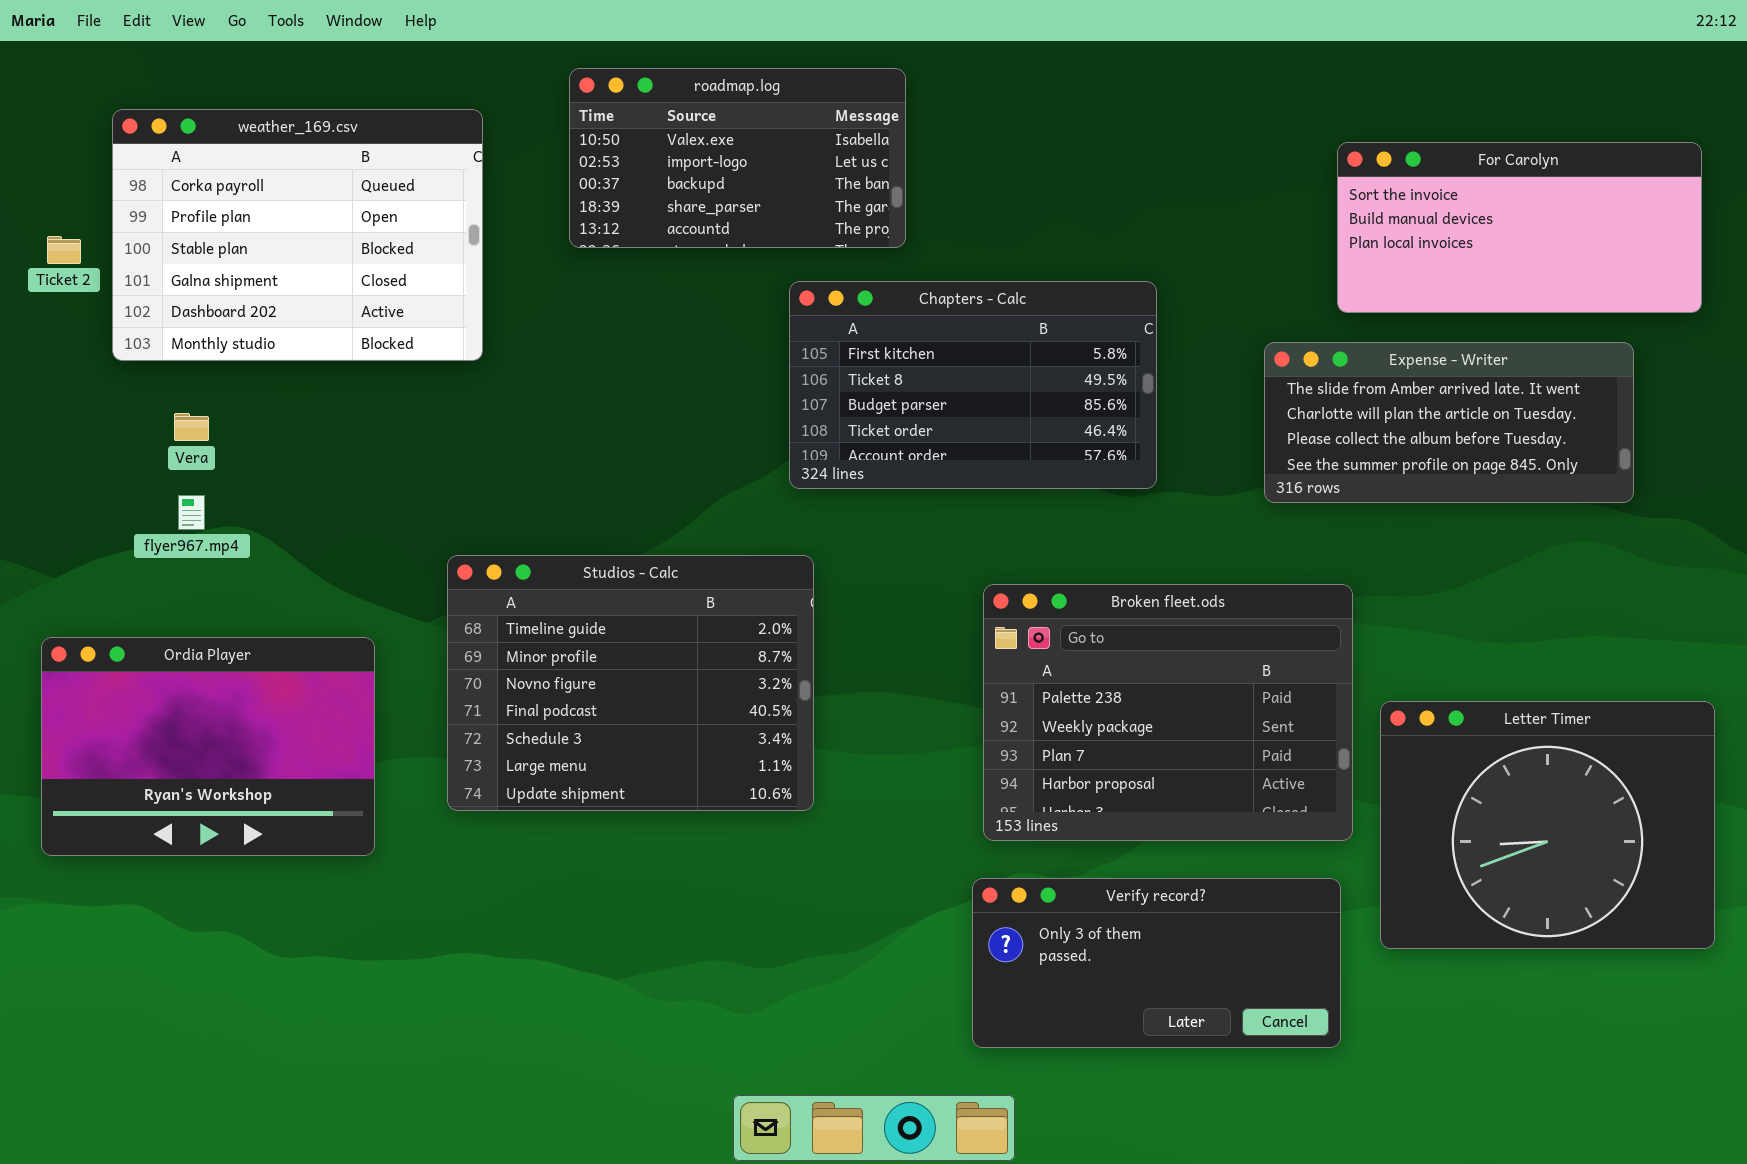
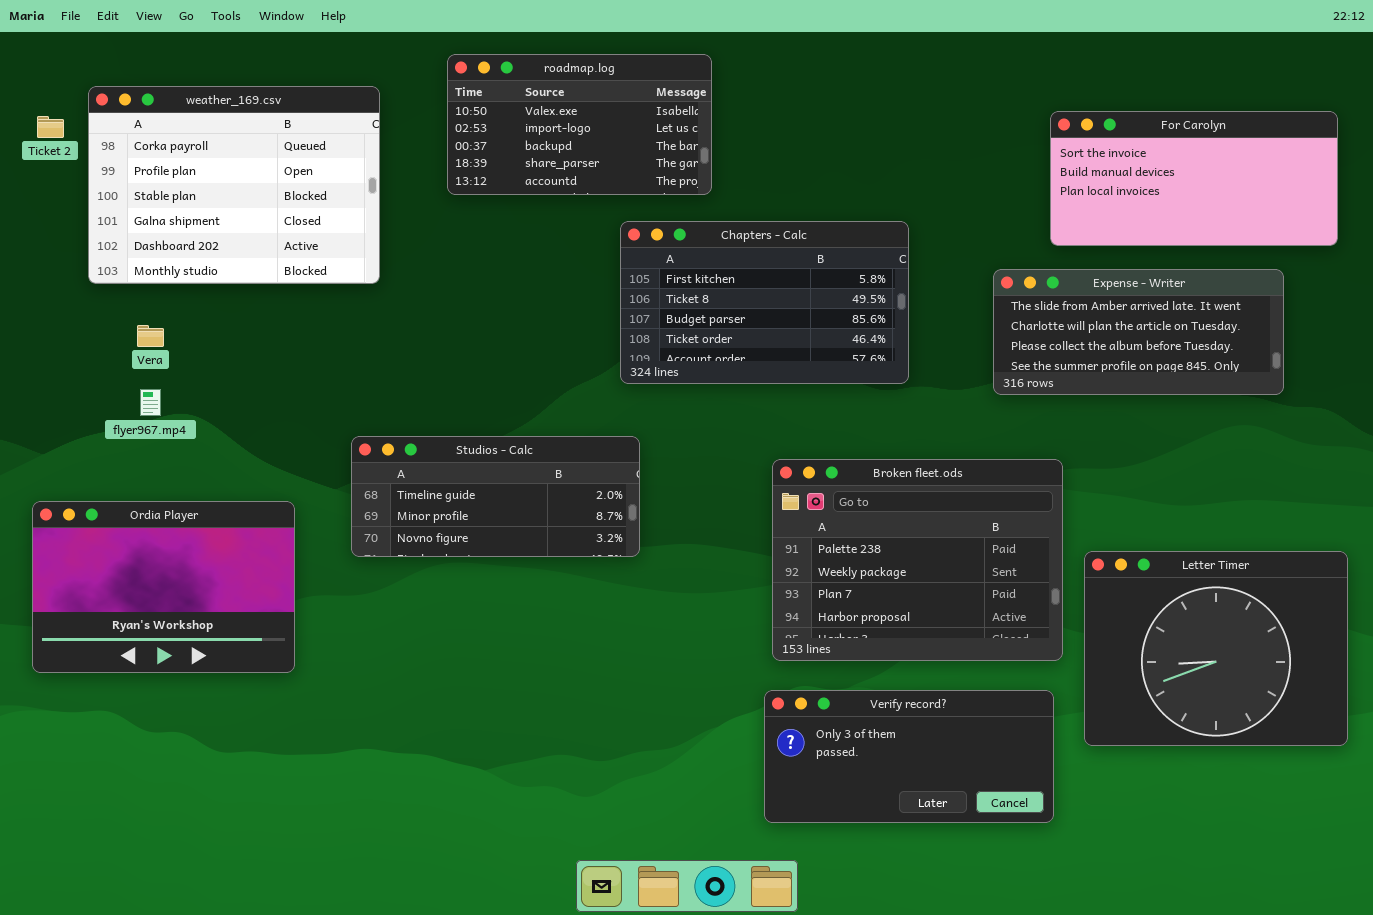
Ticket 2: [47,236,81,264] -> [37,116,64,138], moved
Studios - Calc: [447,555,814,811] -> [351,436,640,557], resized

